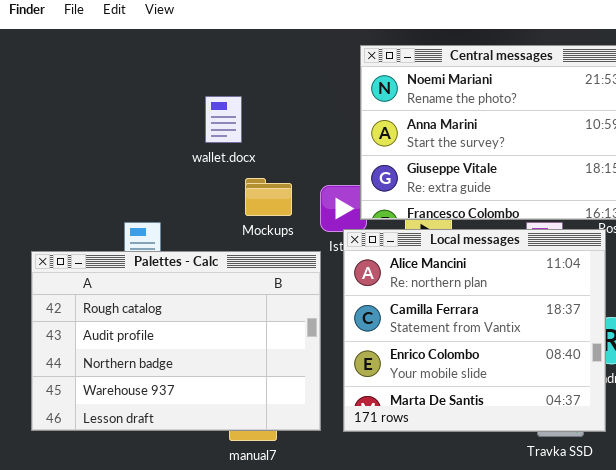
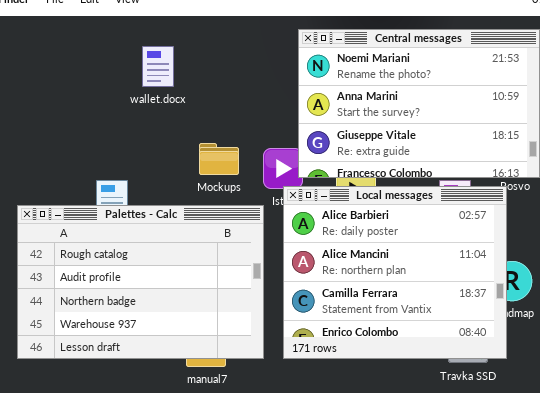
wallet.docx: [205,96,242,143] -> [142,46,174,87], moved
Local messages: [343,229,606,432] -> [283,186,507,359], scrolled up 1 row

